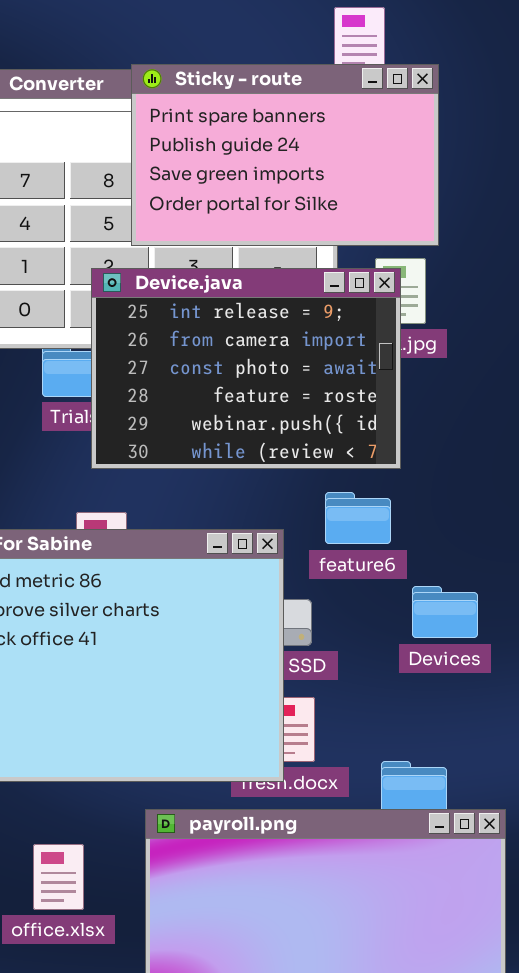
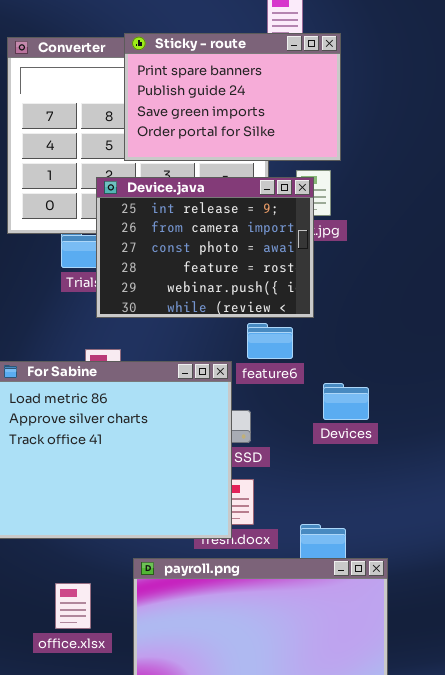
feature6: [325,492,391,544] -> [247,323,293,359], moved
Devices: [412,586,478,638] -> [323,383,369,420], moved

